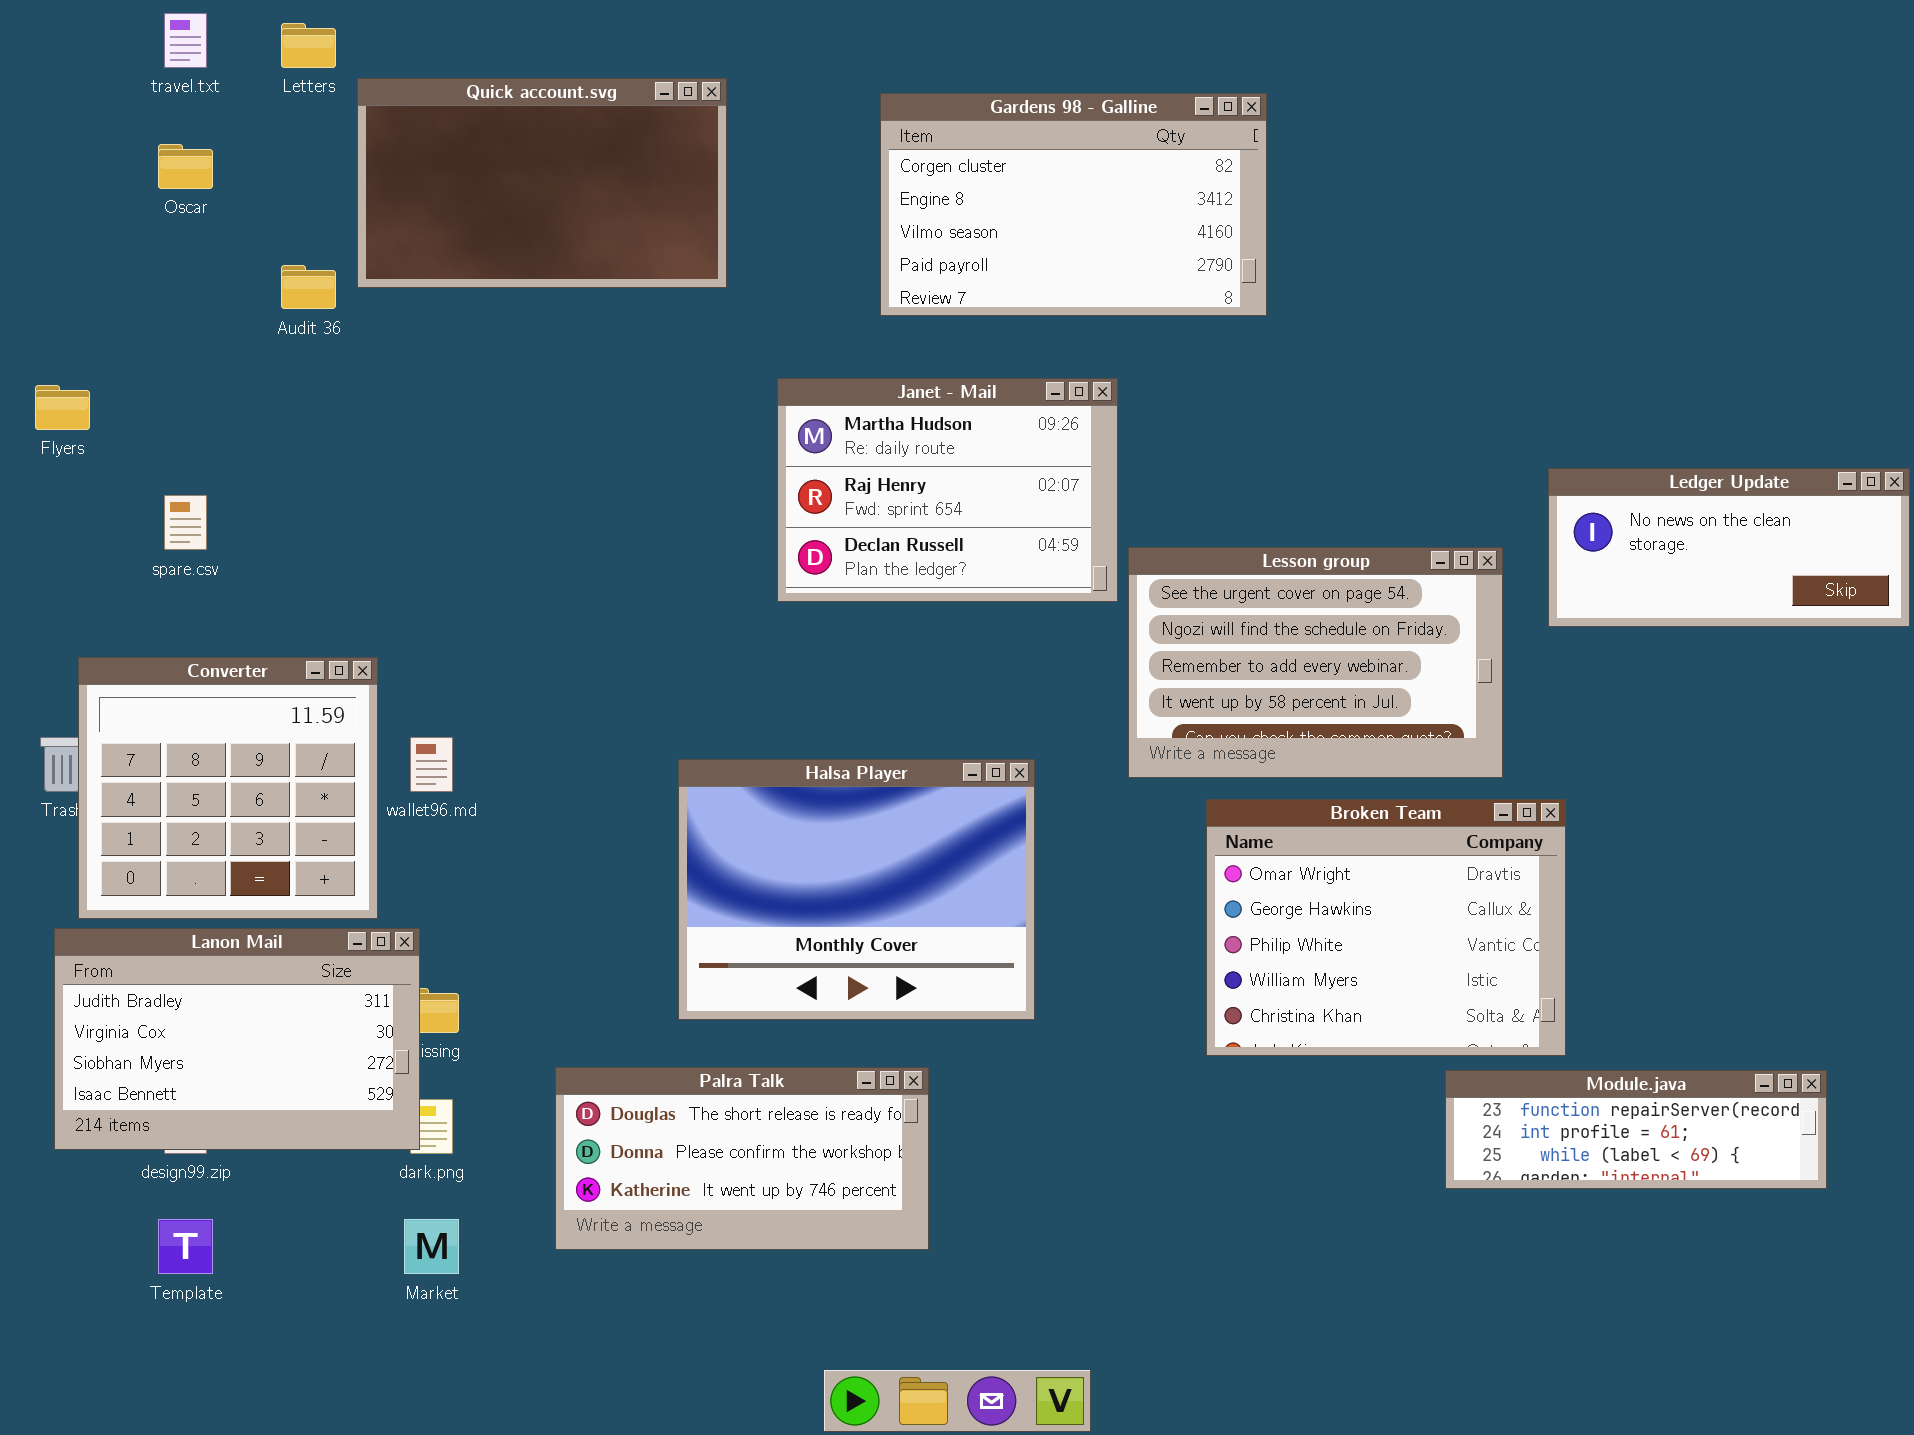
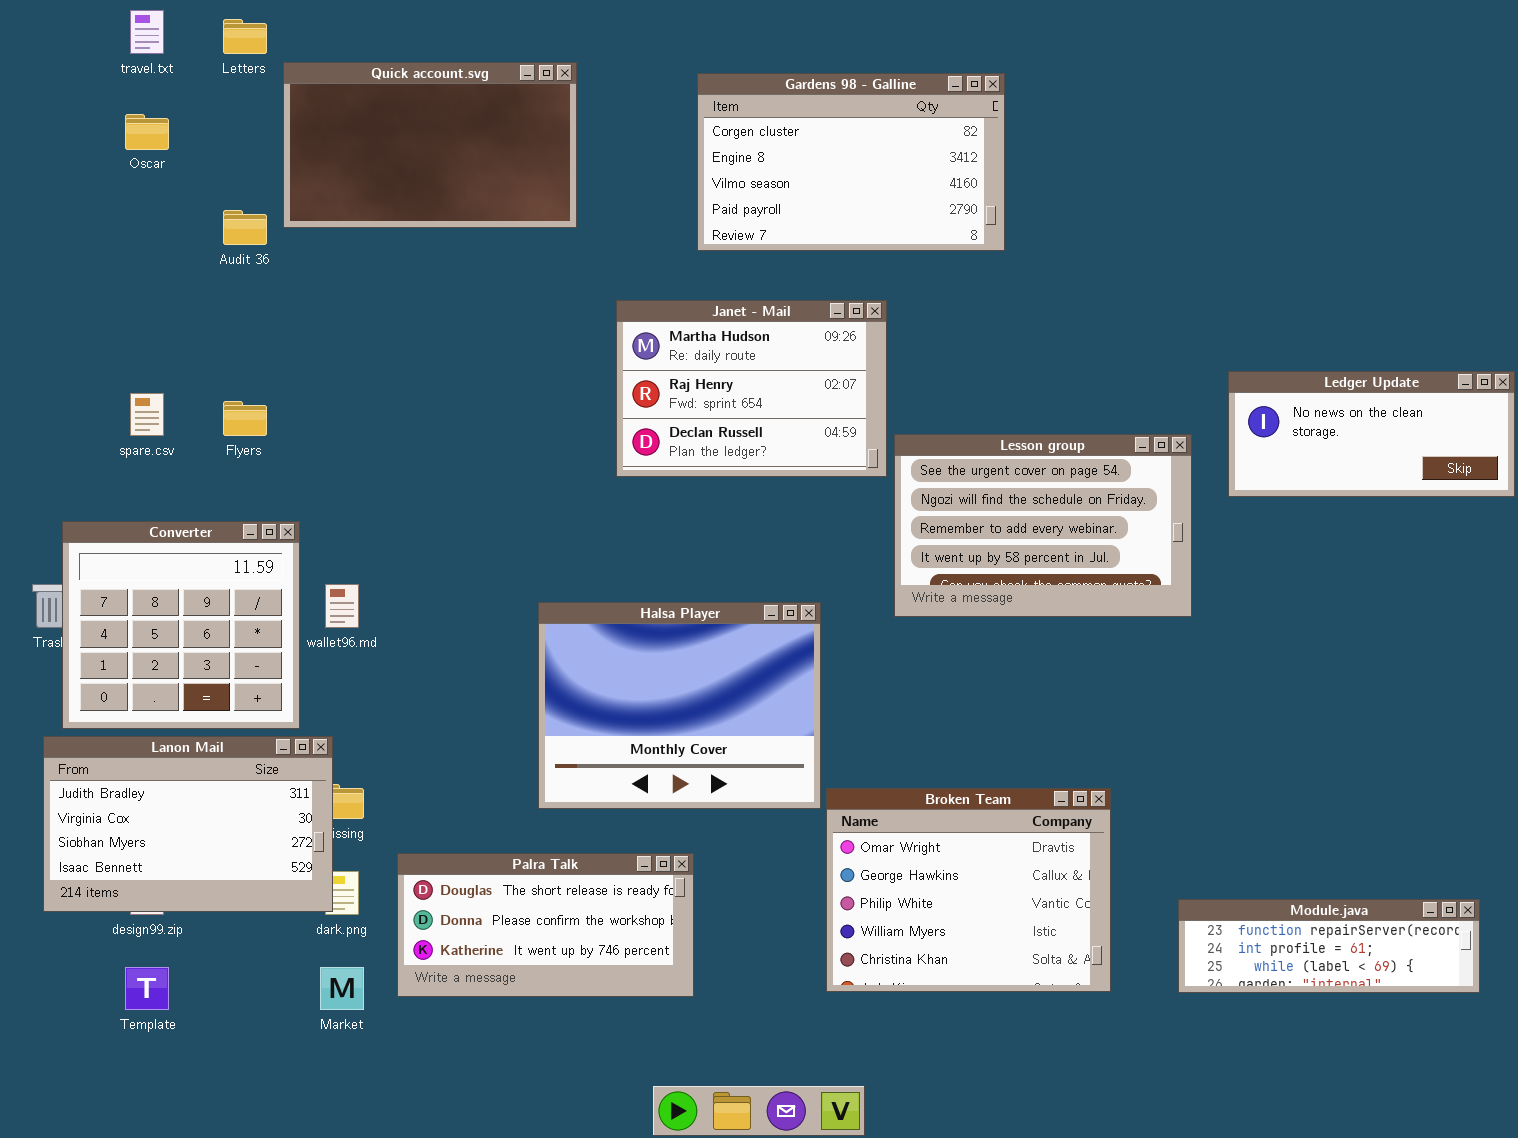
Flyers: [35,385,90,430] -> [223,401,267,436], moved
Broken Team: [1206,799,1566,1056] -> [826,788,1111,992], moved
Palra Talk: [555,1067,929,1250] -> [397,853,694,997], moved
Module.java: [1445,1070,1827,1189] -> [1178,899,1480,993], moved

